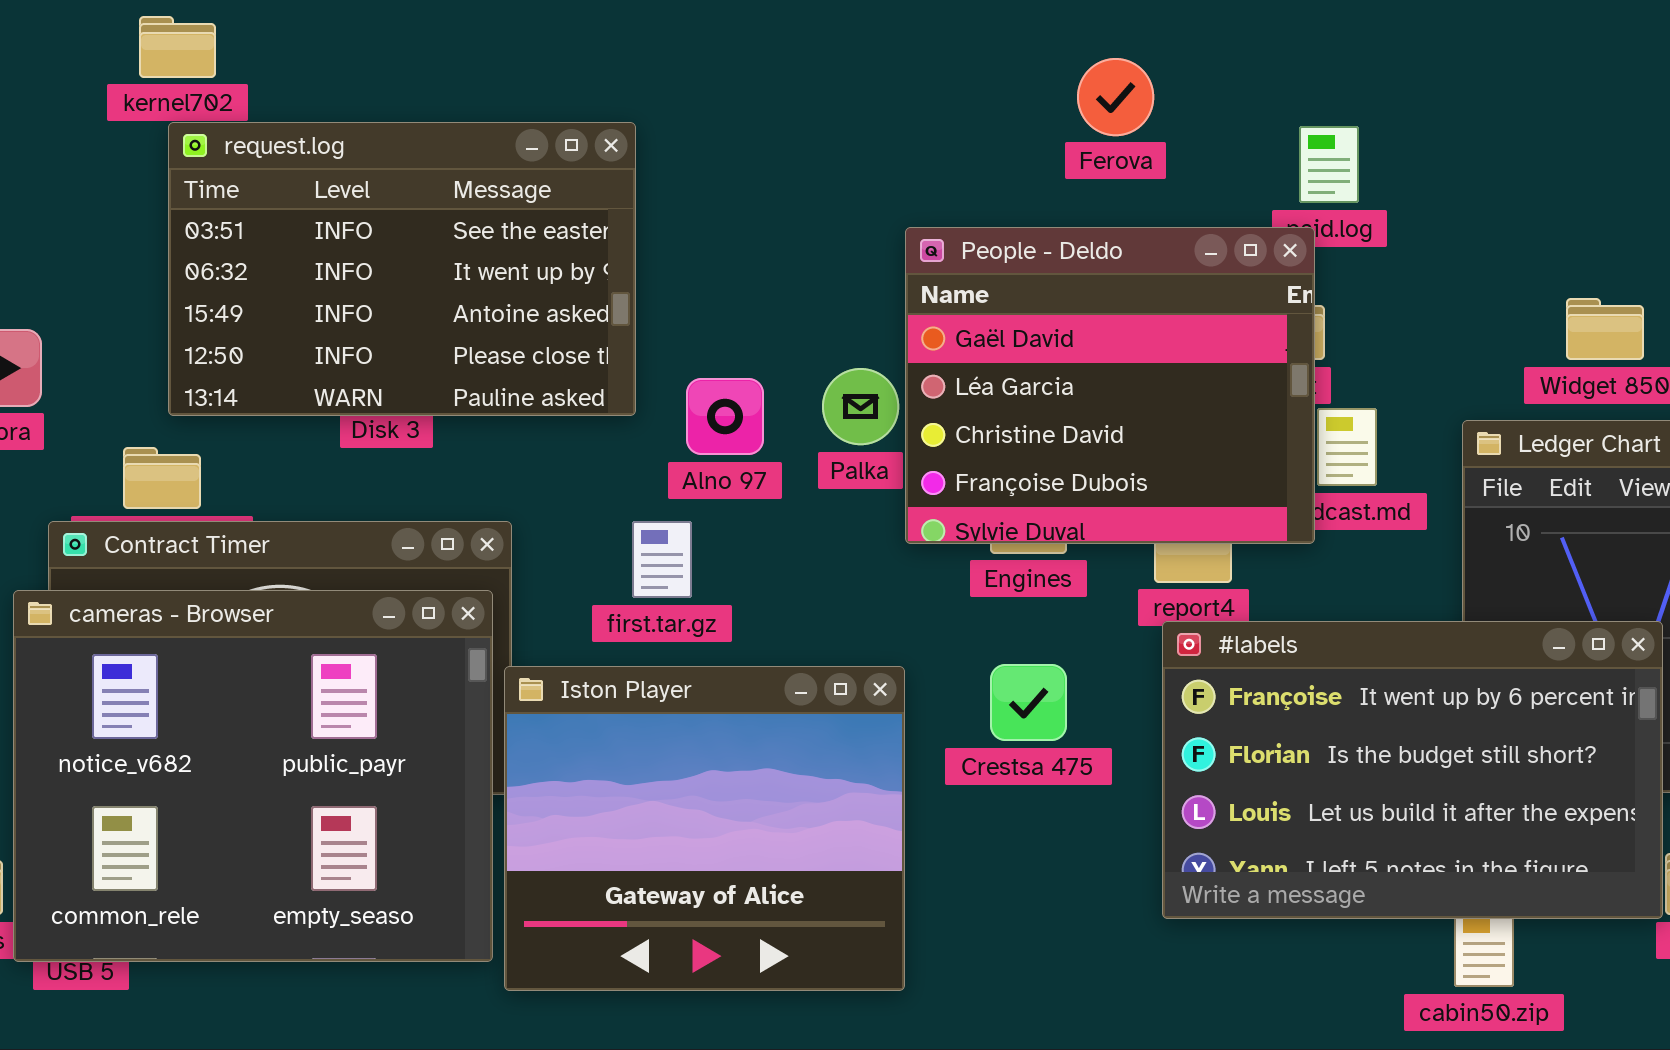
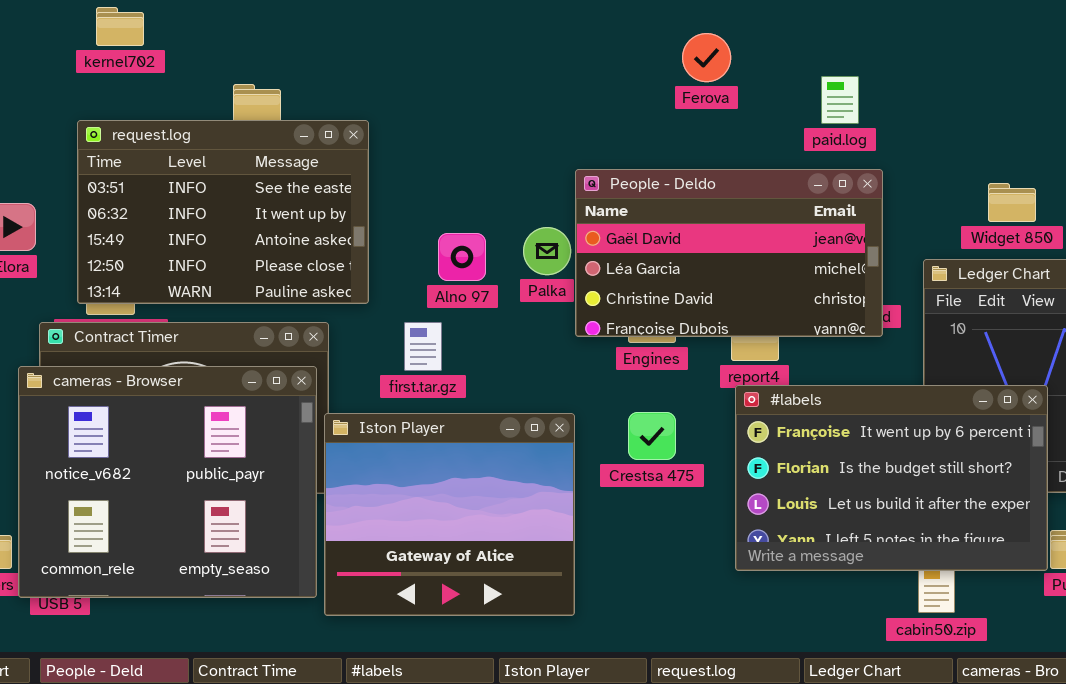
request.log: [168,122,636,416] -> [77,120,369,304], moved
People - Deldo: [905,227,1315,544] -> [575,169,883,337], resized

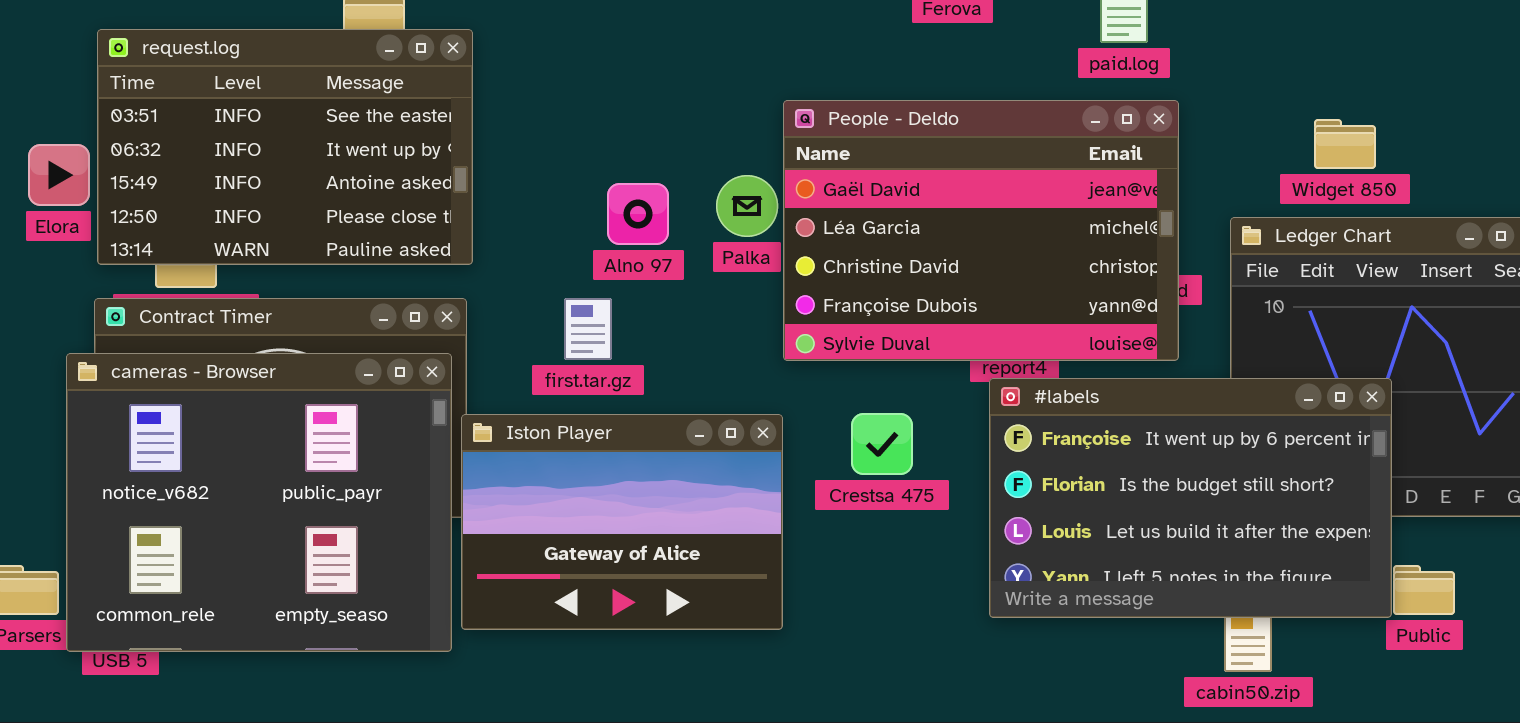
request.log: [77,120,369,304] -> [97,29,473,265], moved
People - Deldo: [575,169,883,337] -> [783,100,1179,361], resized
Iston Player: [324,413,575,616] -> [461,414,783,630], resized

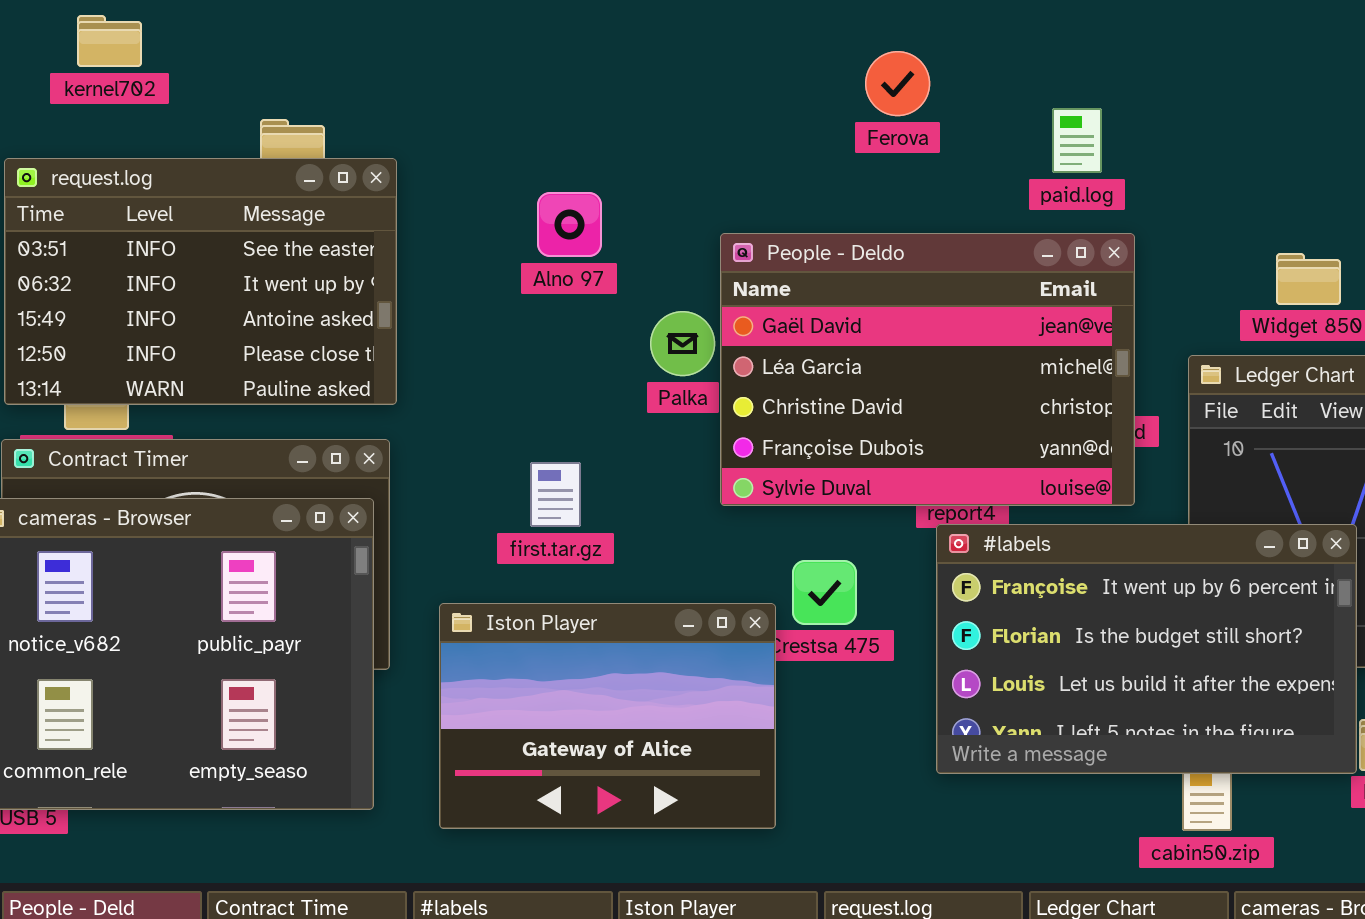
Alno 97: [607,183,669,245] -> [537,192,602,257], moved
first.tar.gz: [564,298,612,360] -> [530,462,581,527], moved
Iston Player: [461,414,783,630] -> [439,603,776,829], moved

